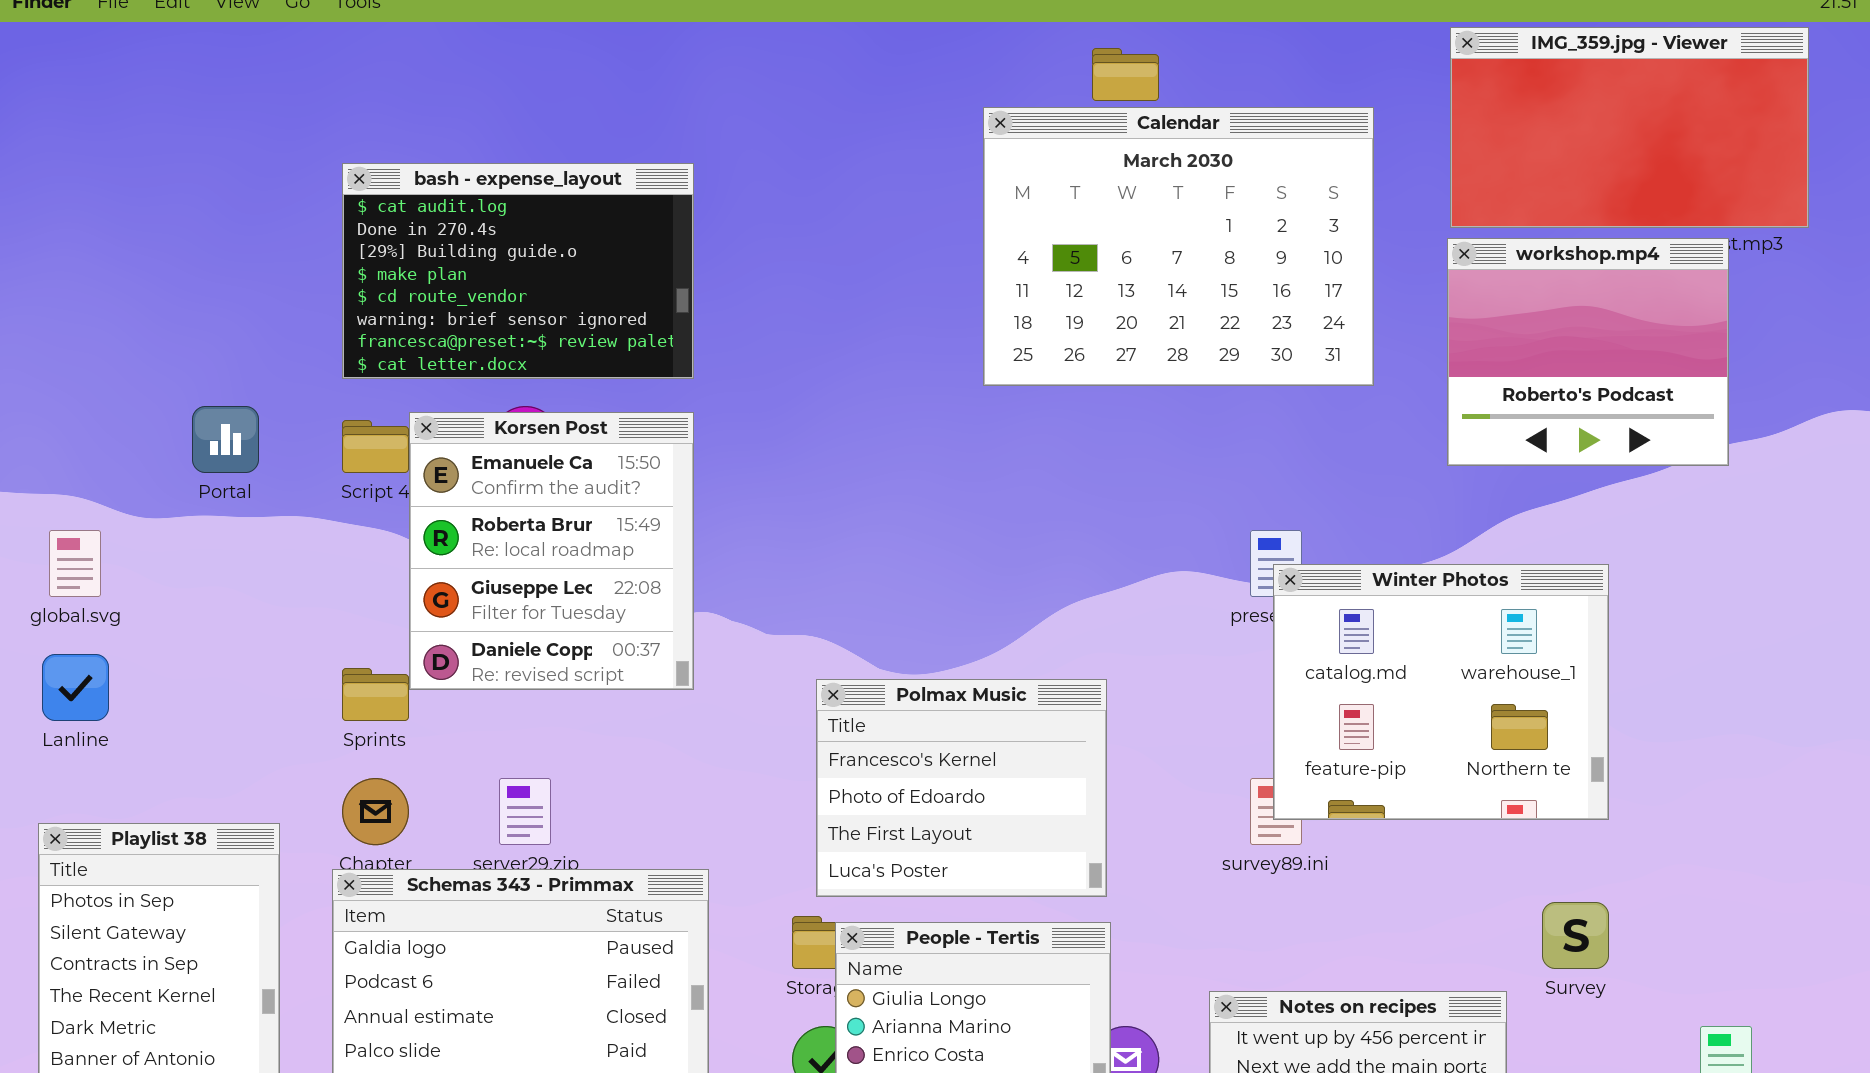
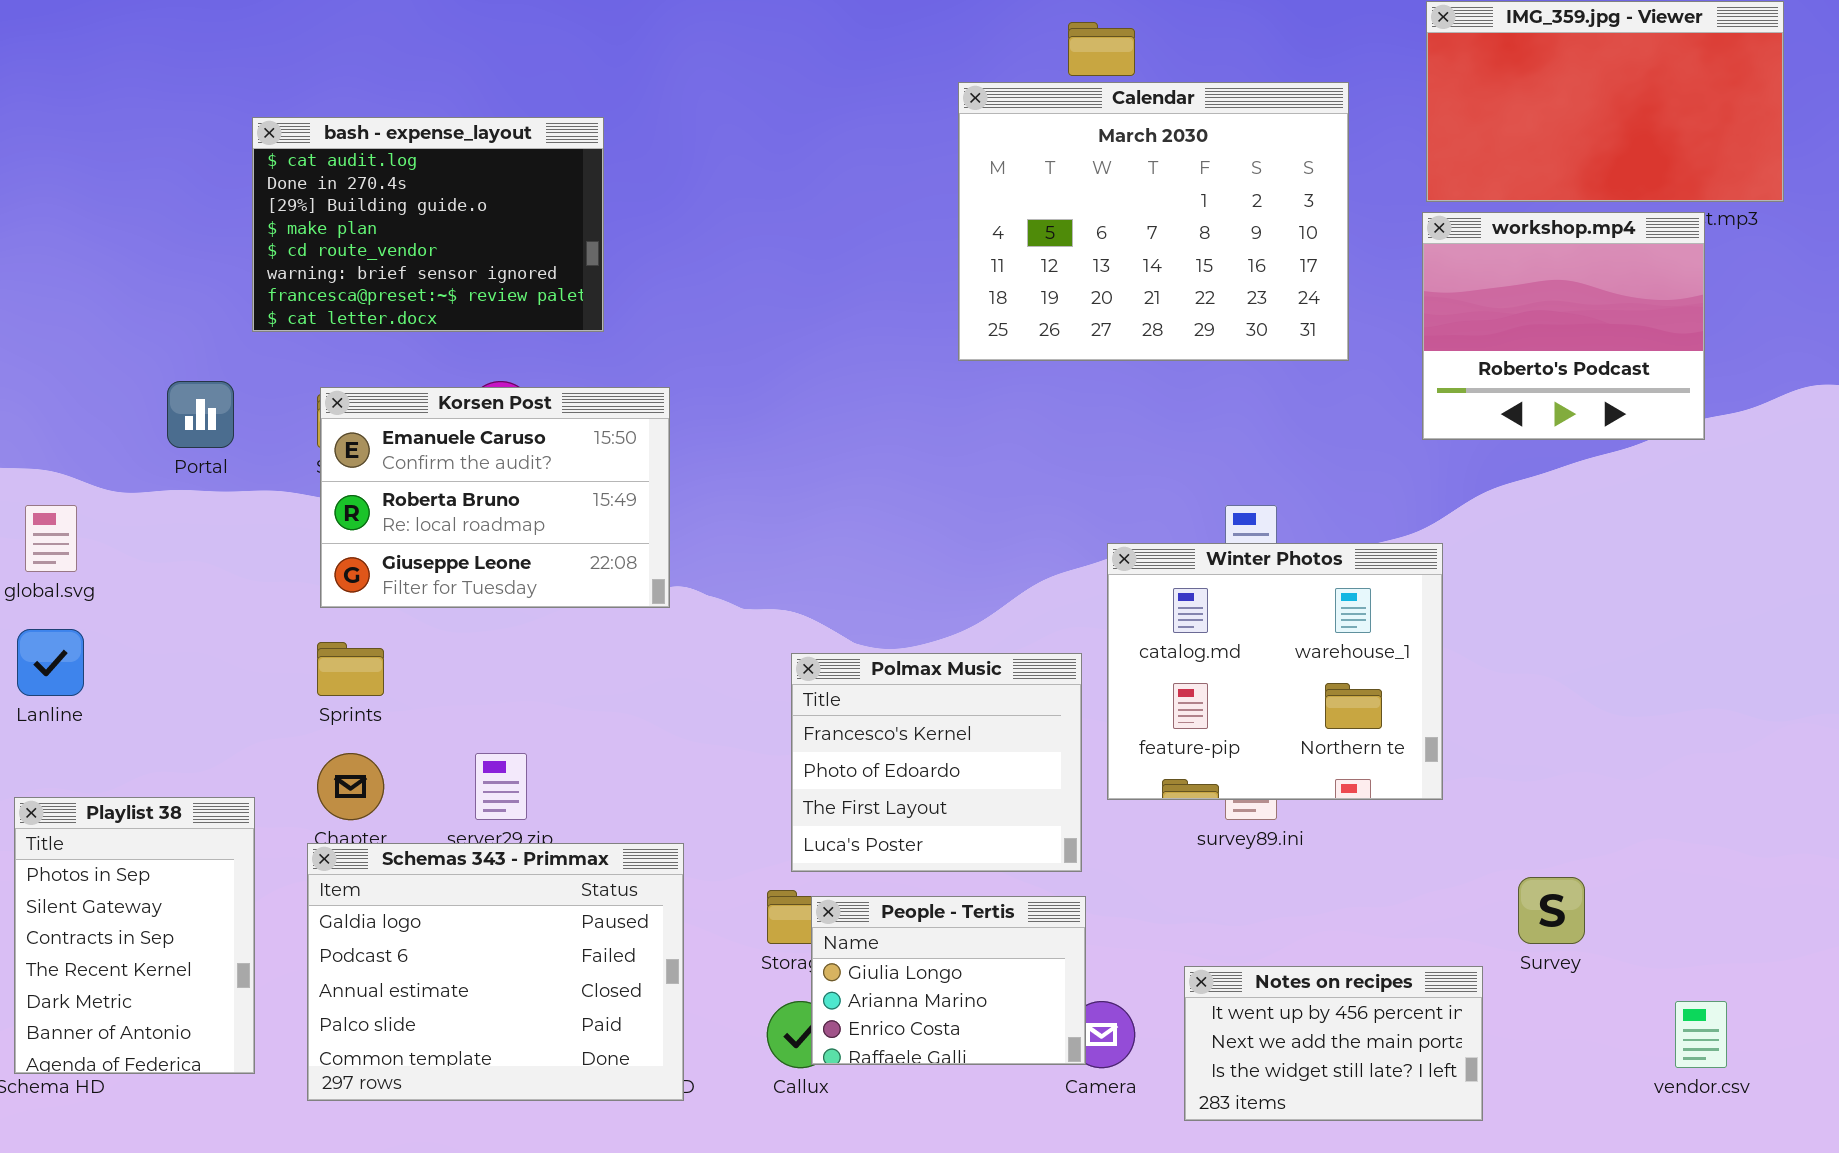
bash - expense_layout: [342,163,694,379] -> [252,117,604,332], moved
Korsen Post: [409,412,694,690] -> [320,387,670,608], resized
Winter Photos: [1273,564,1609,820] -> [1107,543,1443,800], moved

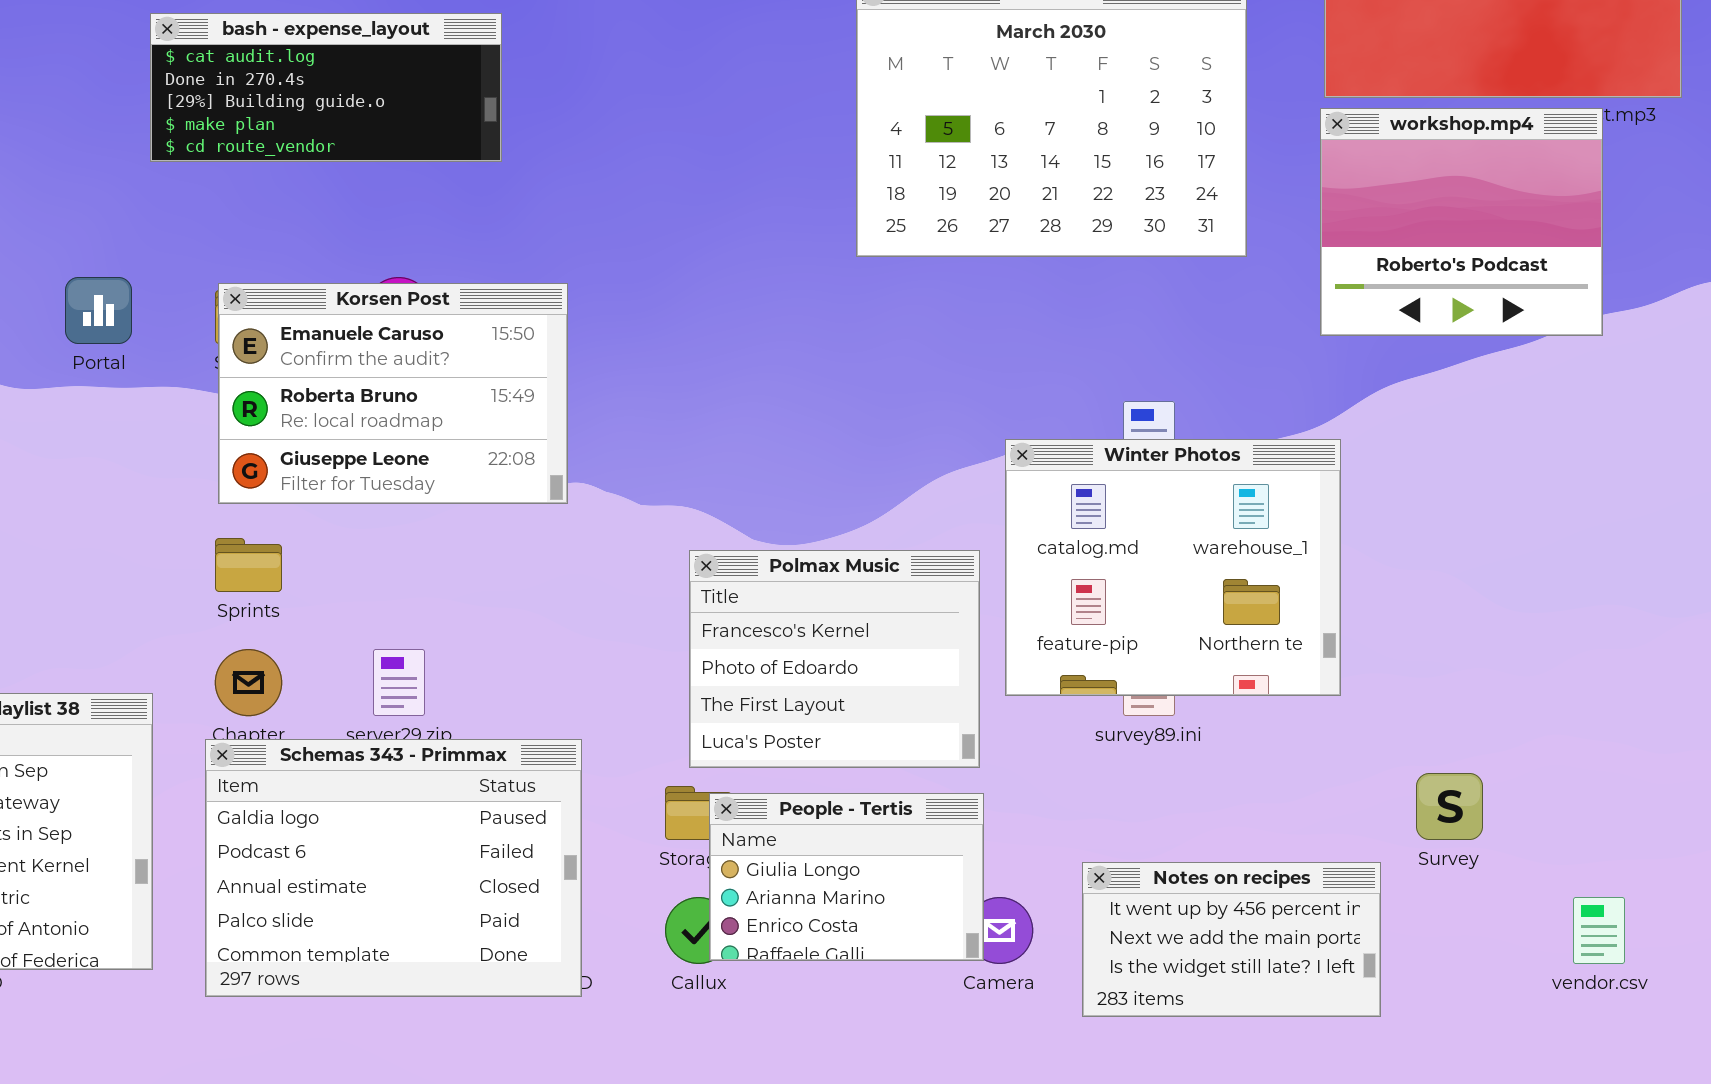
bash - expense_layout: [252,117,604,332] -> [150,13,502,162], resized

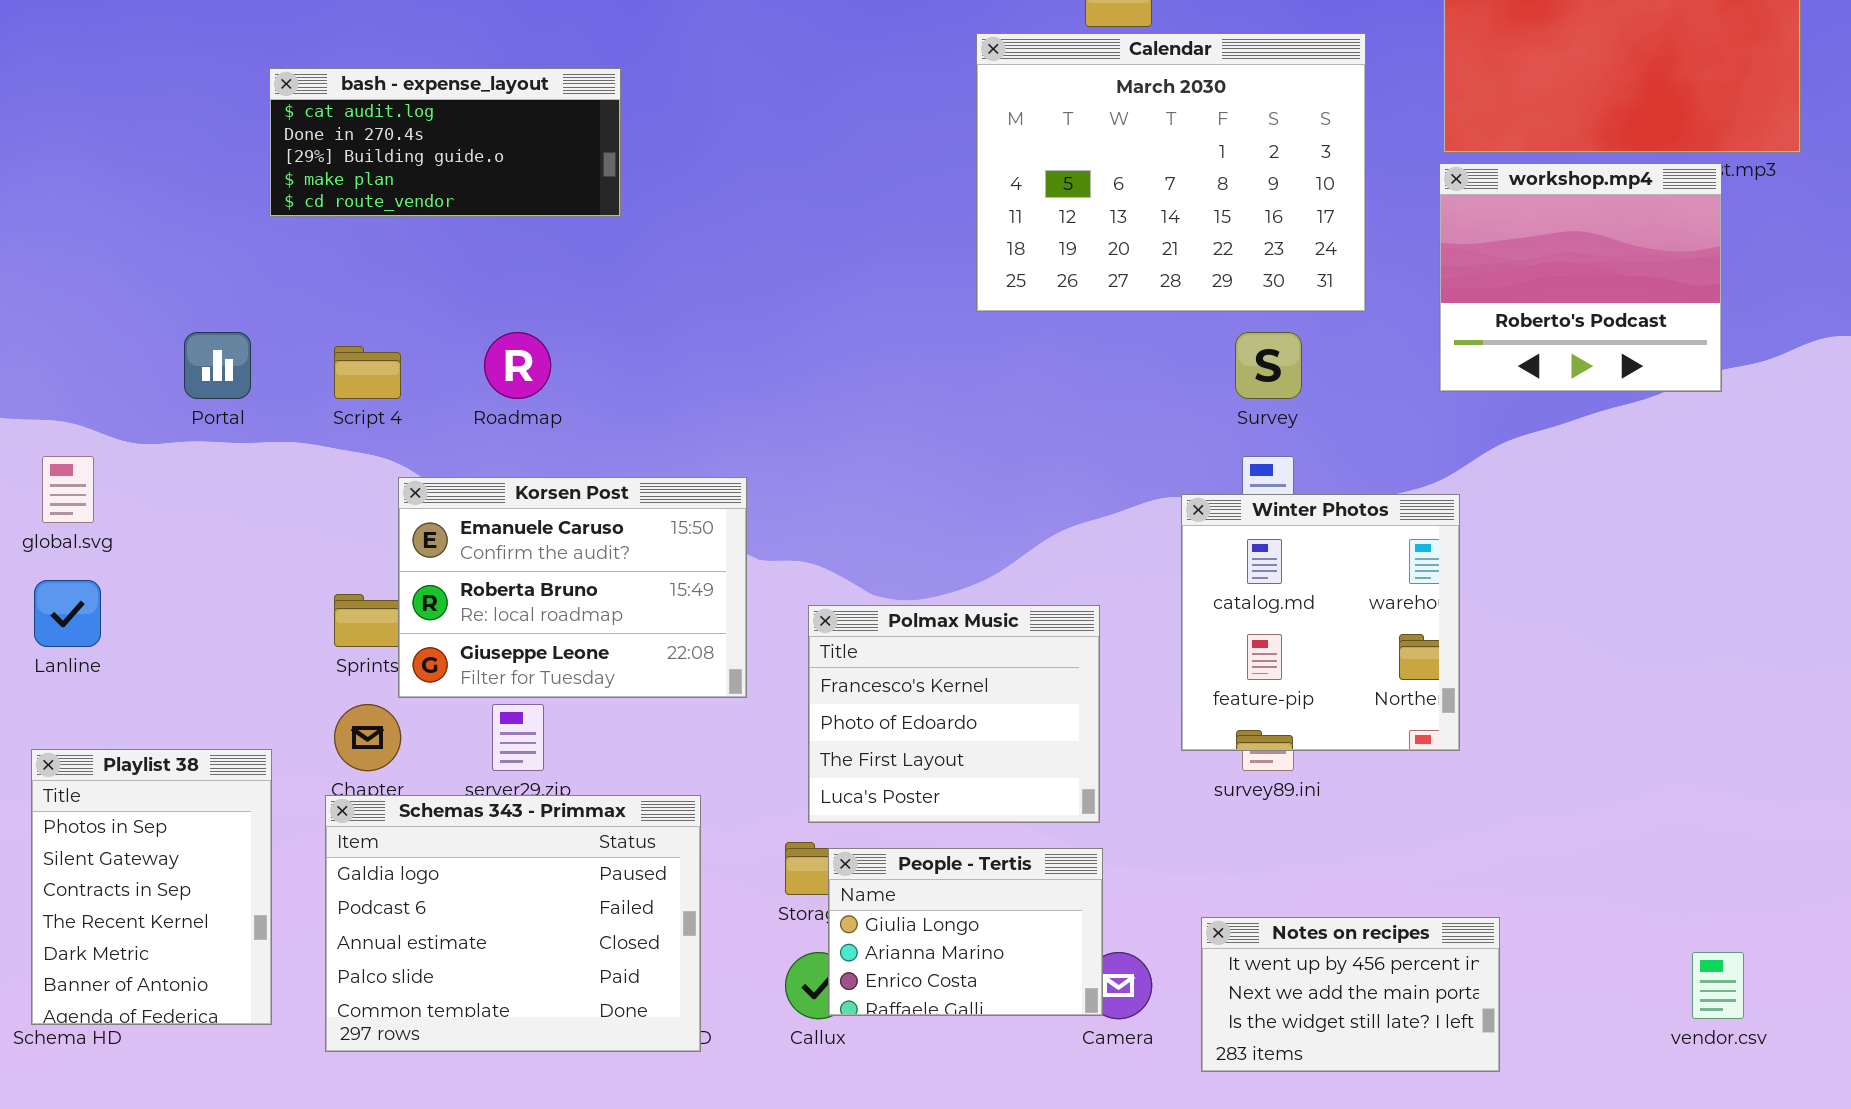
Korsen Post: [218,283,568,504] -> [398,477,747,698], moved
Winter Photos: [1005,439,1341,696] -> [1181,494,1460,751], resized
Survey: [1416,773,1483,840] -> [1235,332,1302,399], moved

